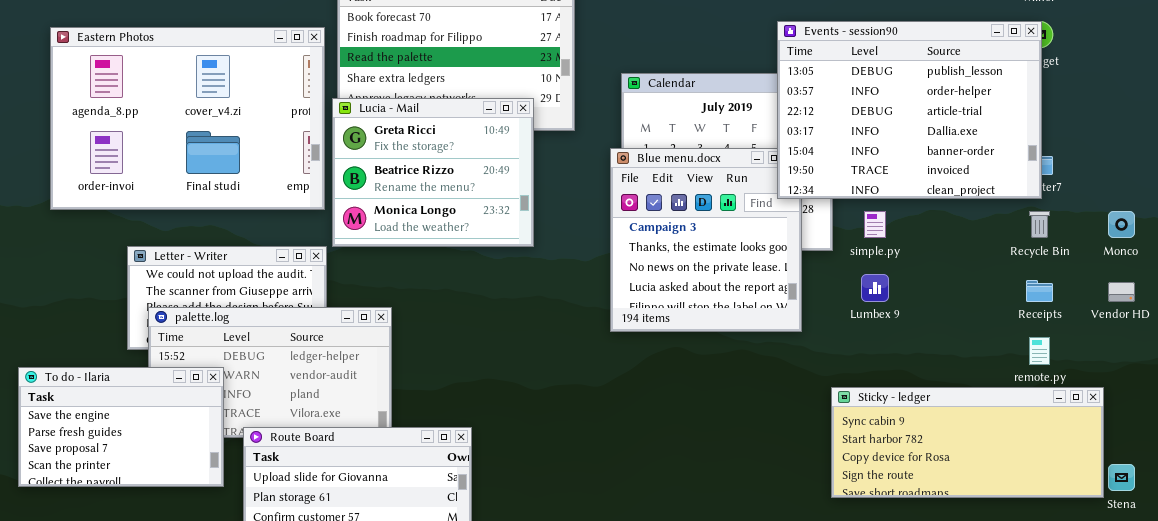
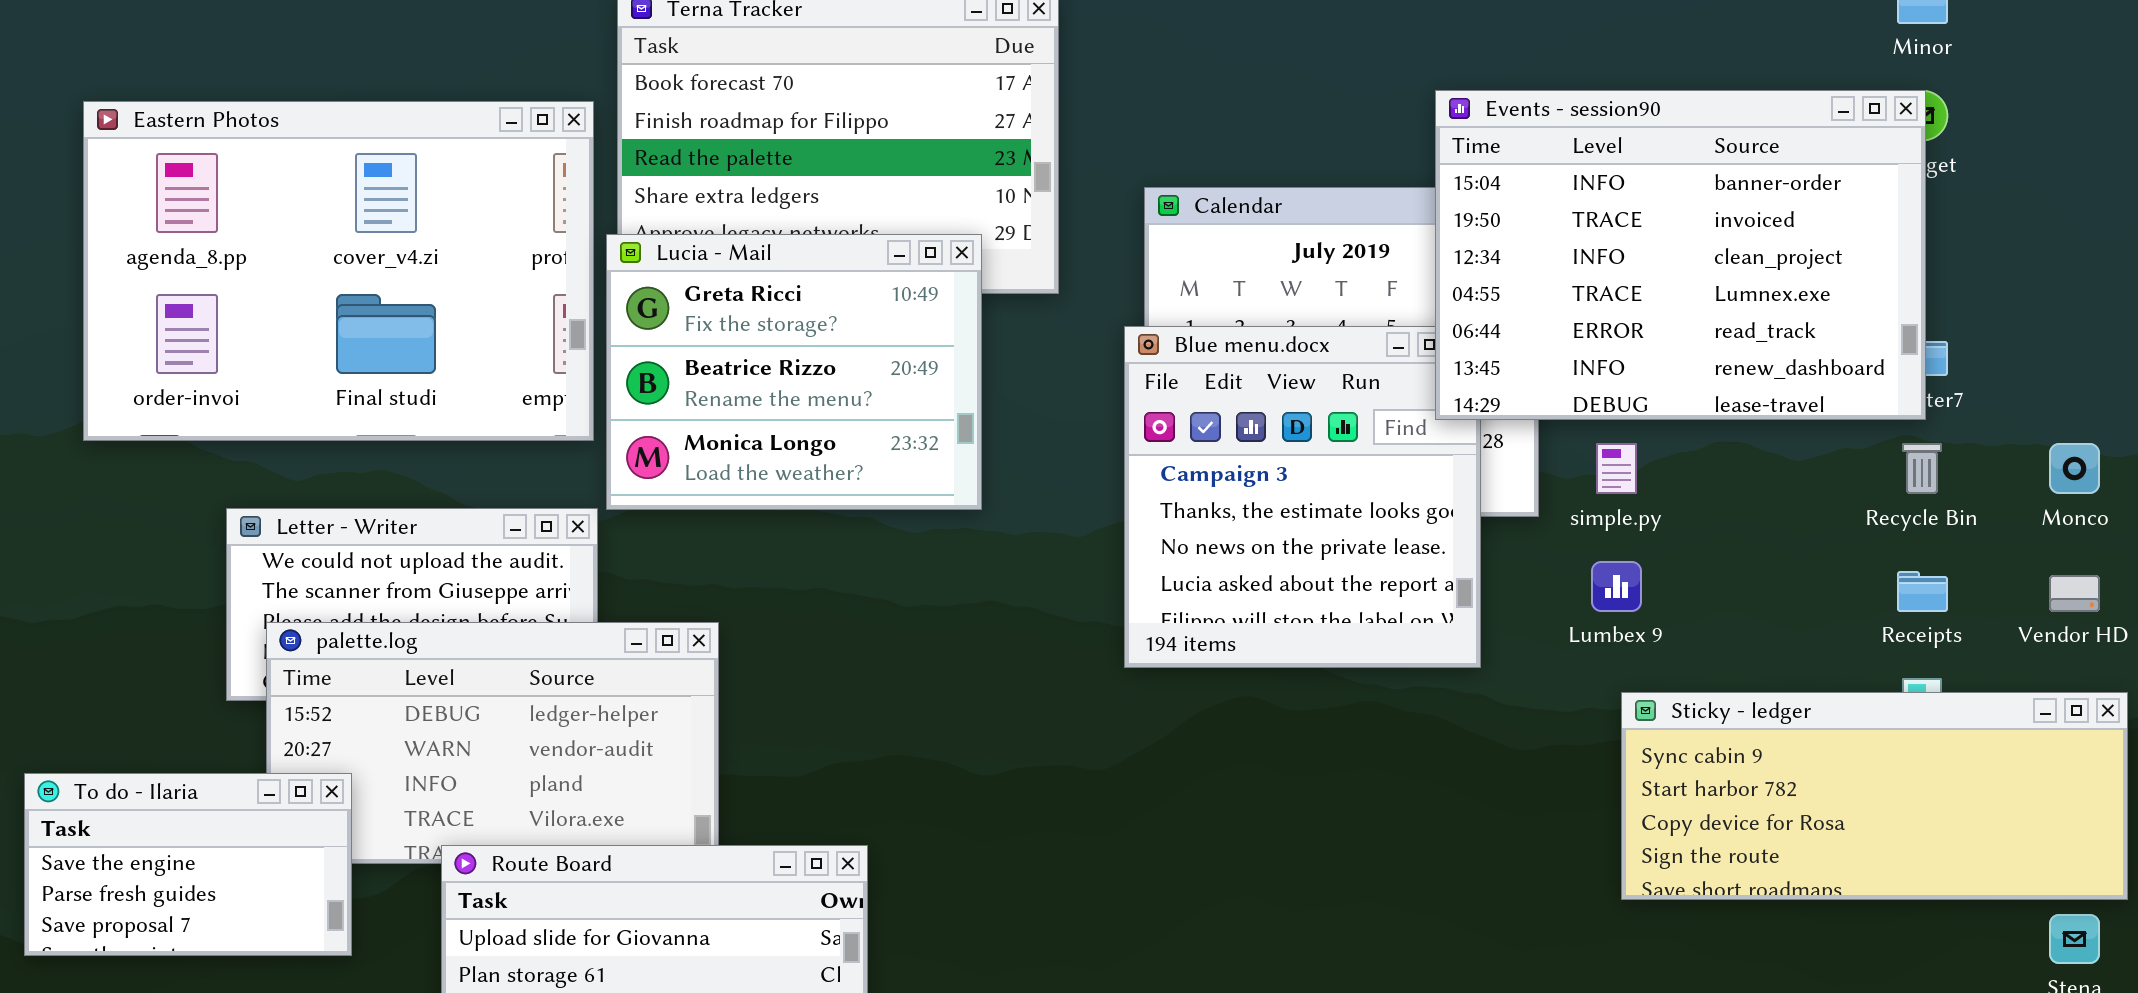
Events - session90: [777,21,1042,199] -> [1435,90,1926,420], scrolled down 4 rows
To do - Ilaria: [18,367,224,487] -> [24,773,352,956], resized
Sticky - ledger: [831,387,1104,498] -> [1621,692,2128,900], moved

